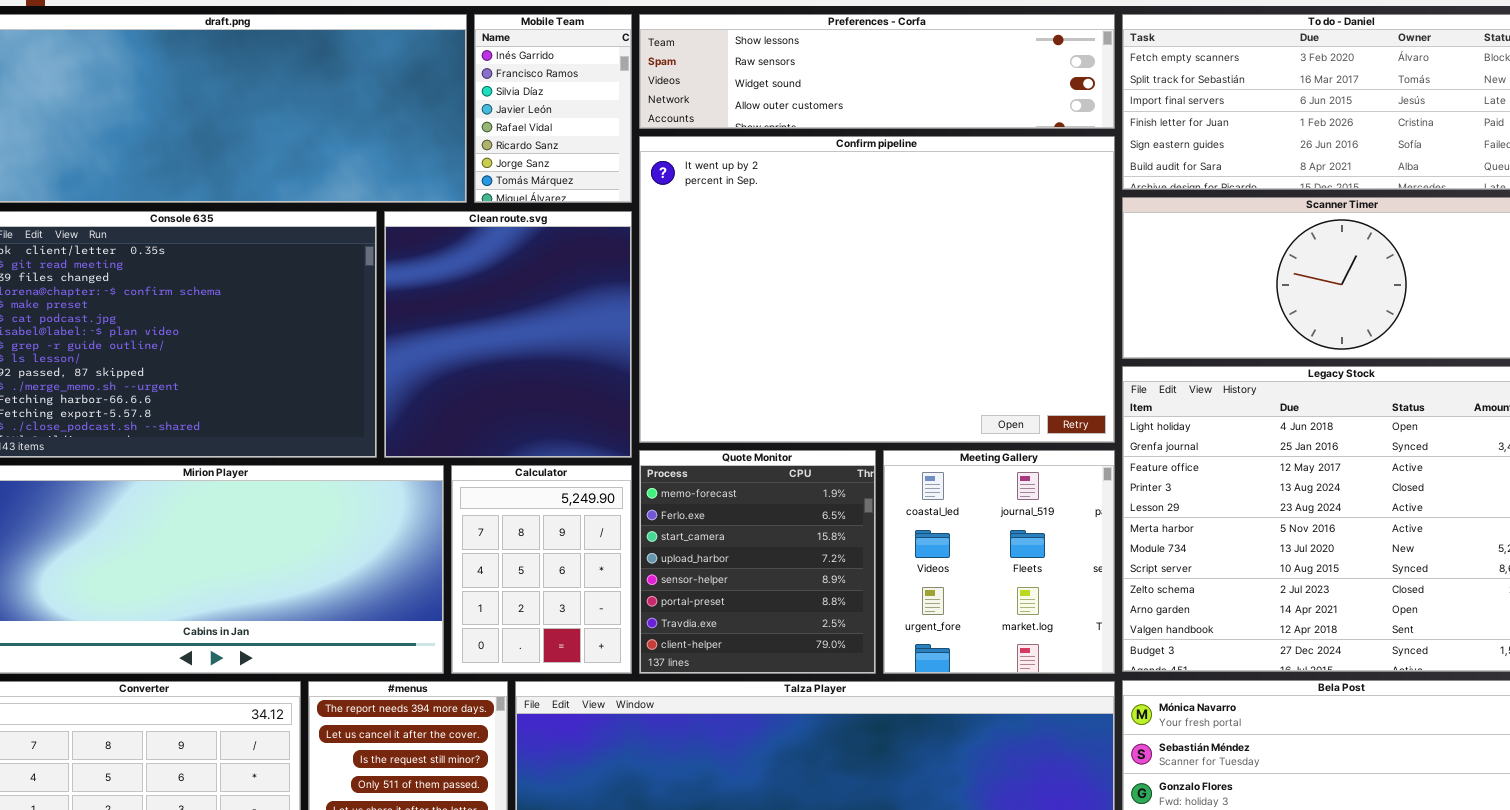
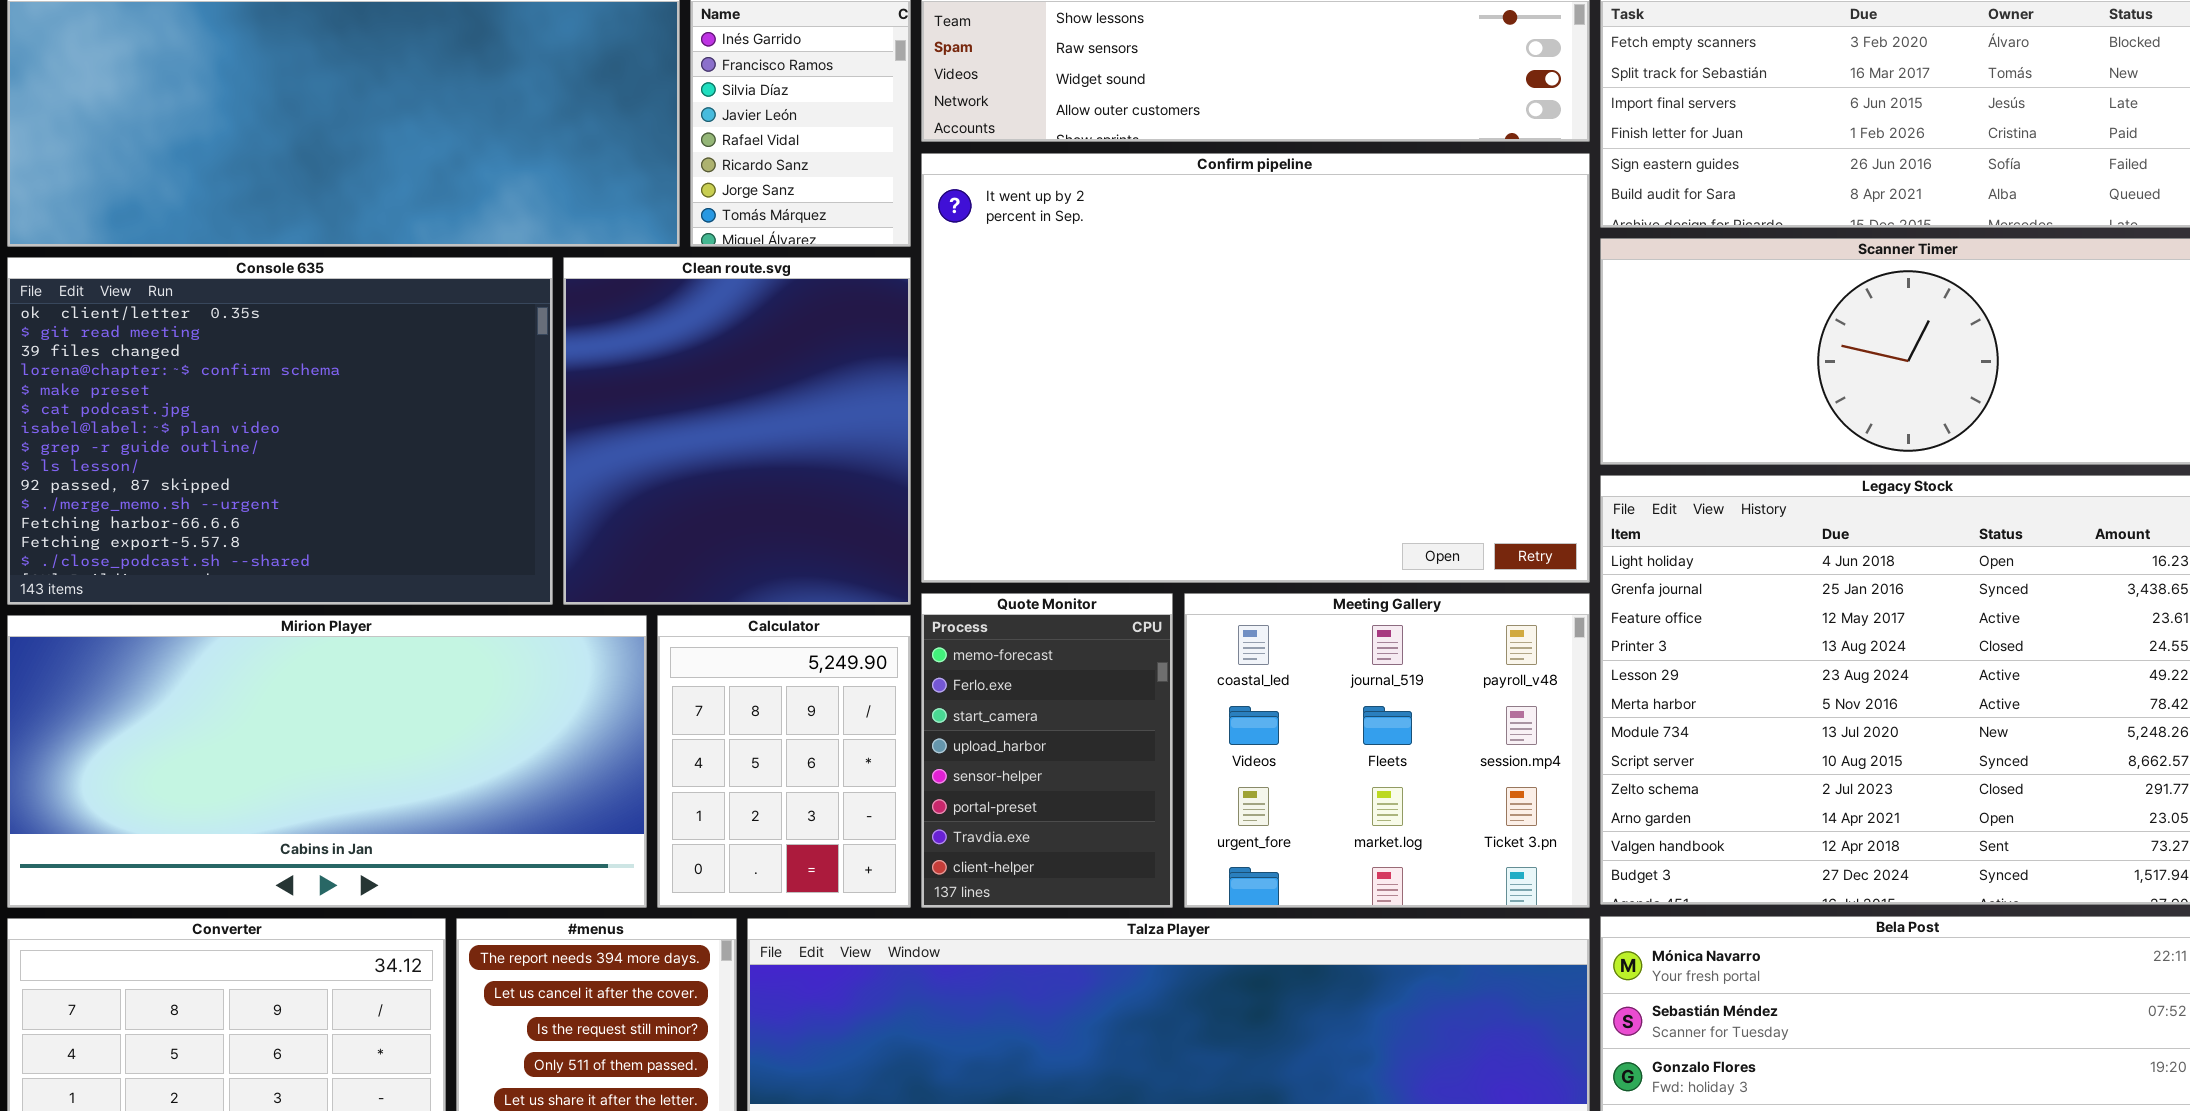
Quote Monitor: [639,450,876,674] -> [921,593,1173,908], resized
Meeting Gallery: [883,450,1115,674] -> [1184,593,1590,908], resized

